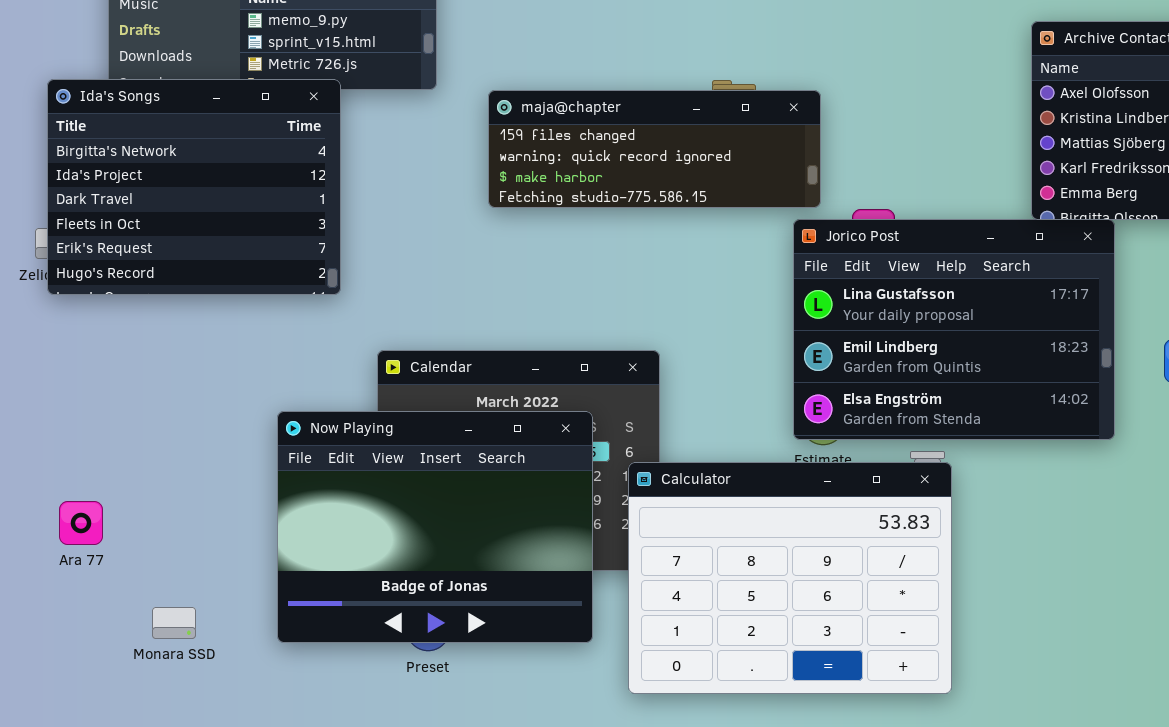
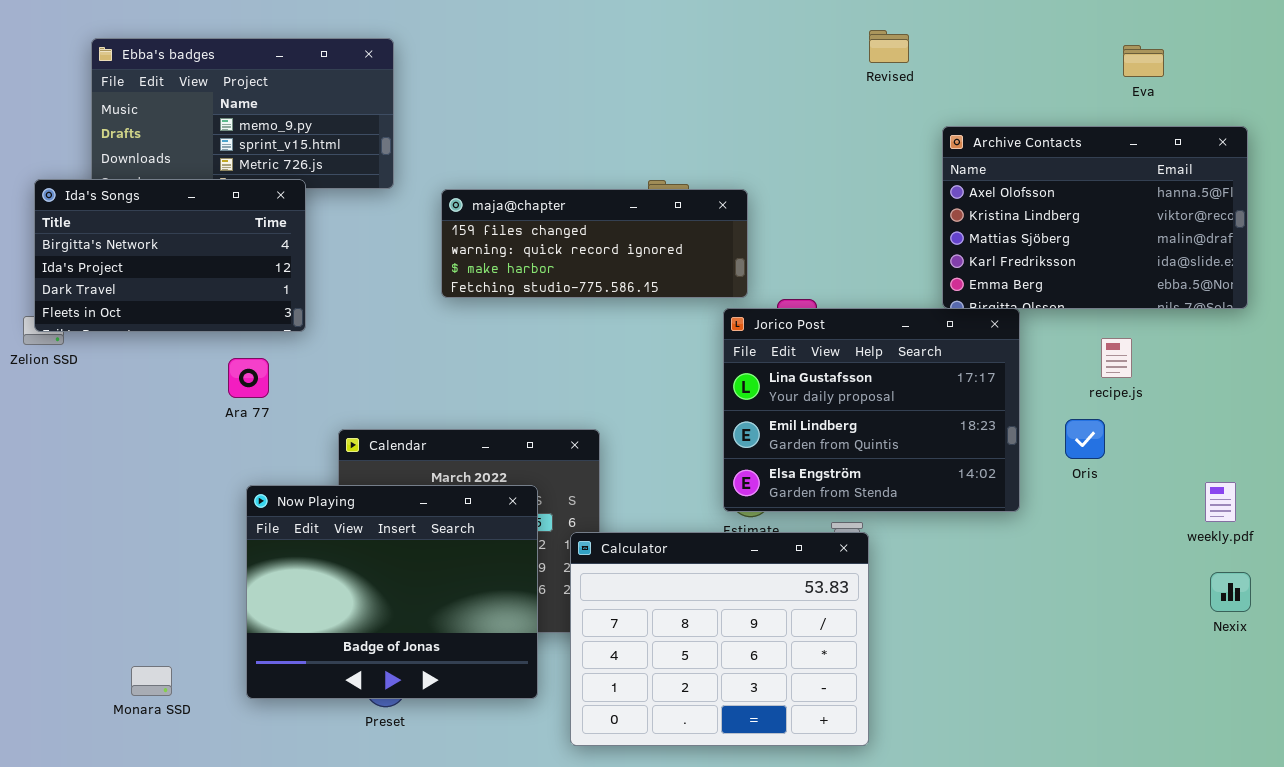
Ida's Songs: [47,79,341,295] -> [34,179,306,332], resized
Ara 77: [59,501,103,545] -> [228,358,269,398], moved

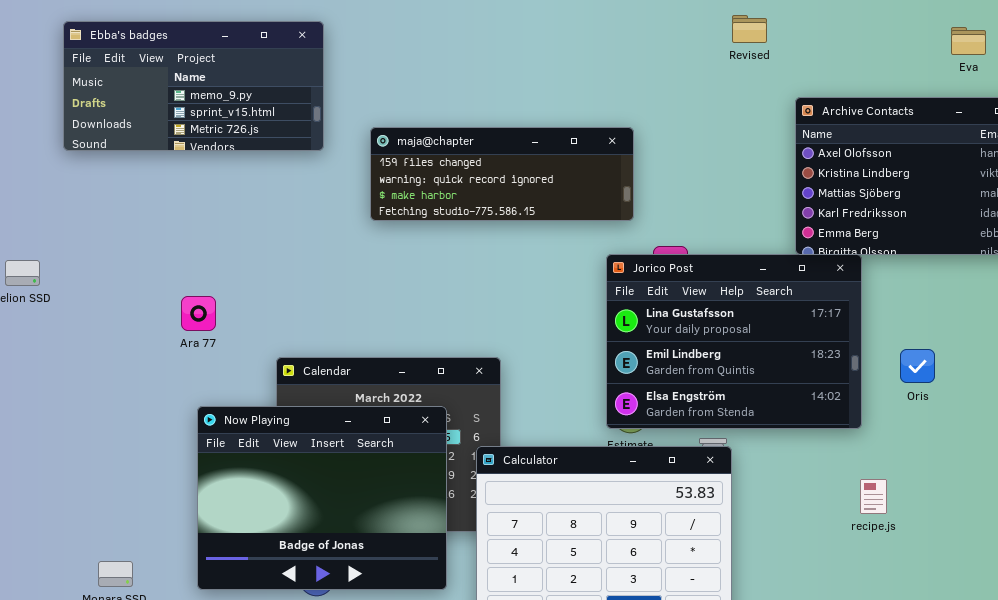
Ida's Songs: [34,179,306,332] -> none, closed
maja@chapter: [441,189,748,298] -> [370,127,634,221], moved
recipe.js: [1101,338,1132,378] -> [860,479,887,514], moved

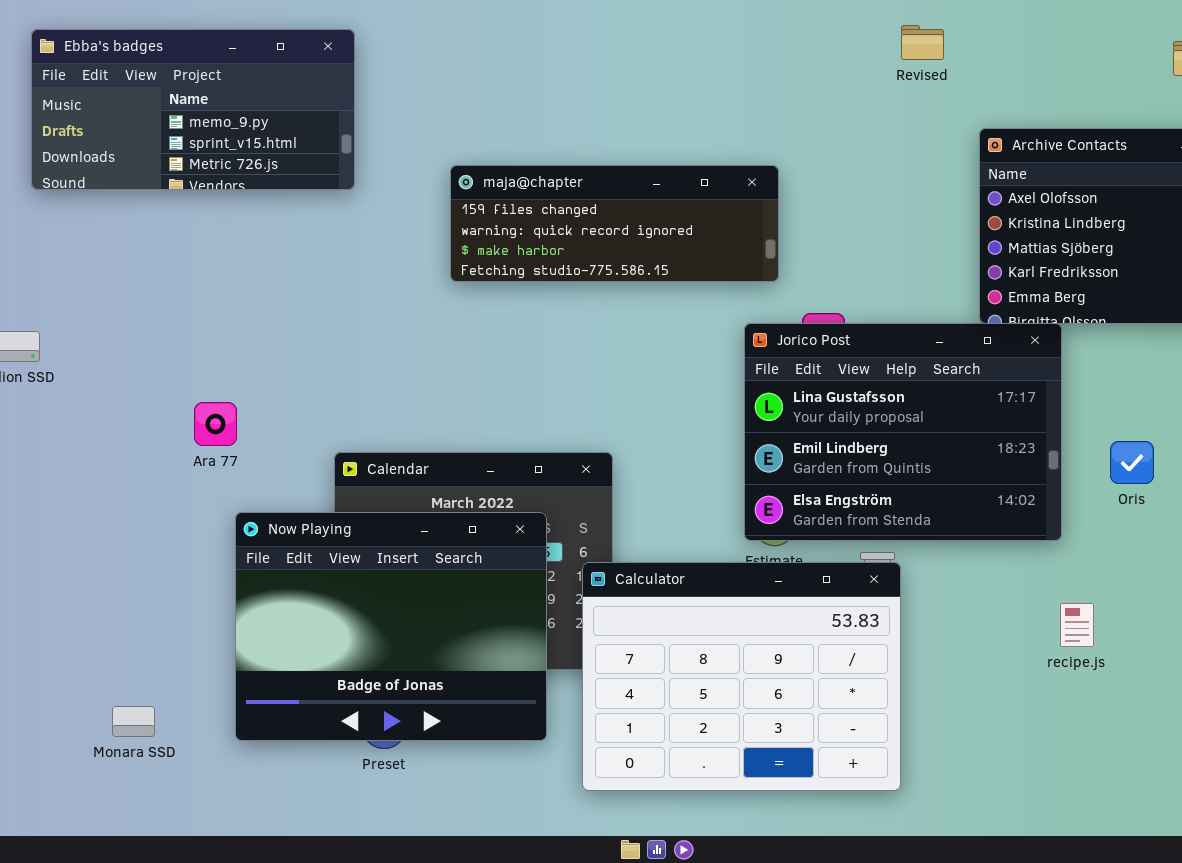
Ebba's badges: [63,21,324,151] -> [31,29,355,190], moved
Ara 77: [181,296,216,331] -> [194,402,237,446], moved

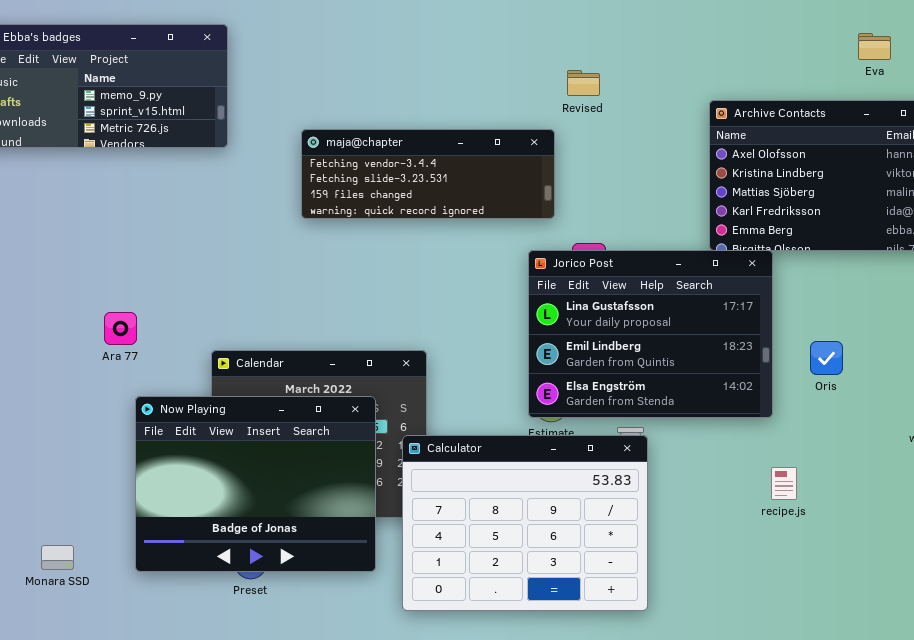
Revised: [901,25,944,60] -> [567,70,600,96], moved
maja@chapter: [450,165,779,282] -> [301,129,555,219], scrolled up 2 rows

